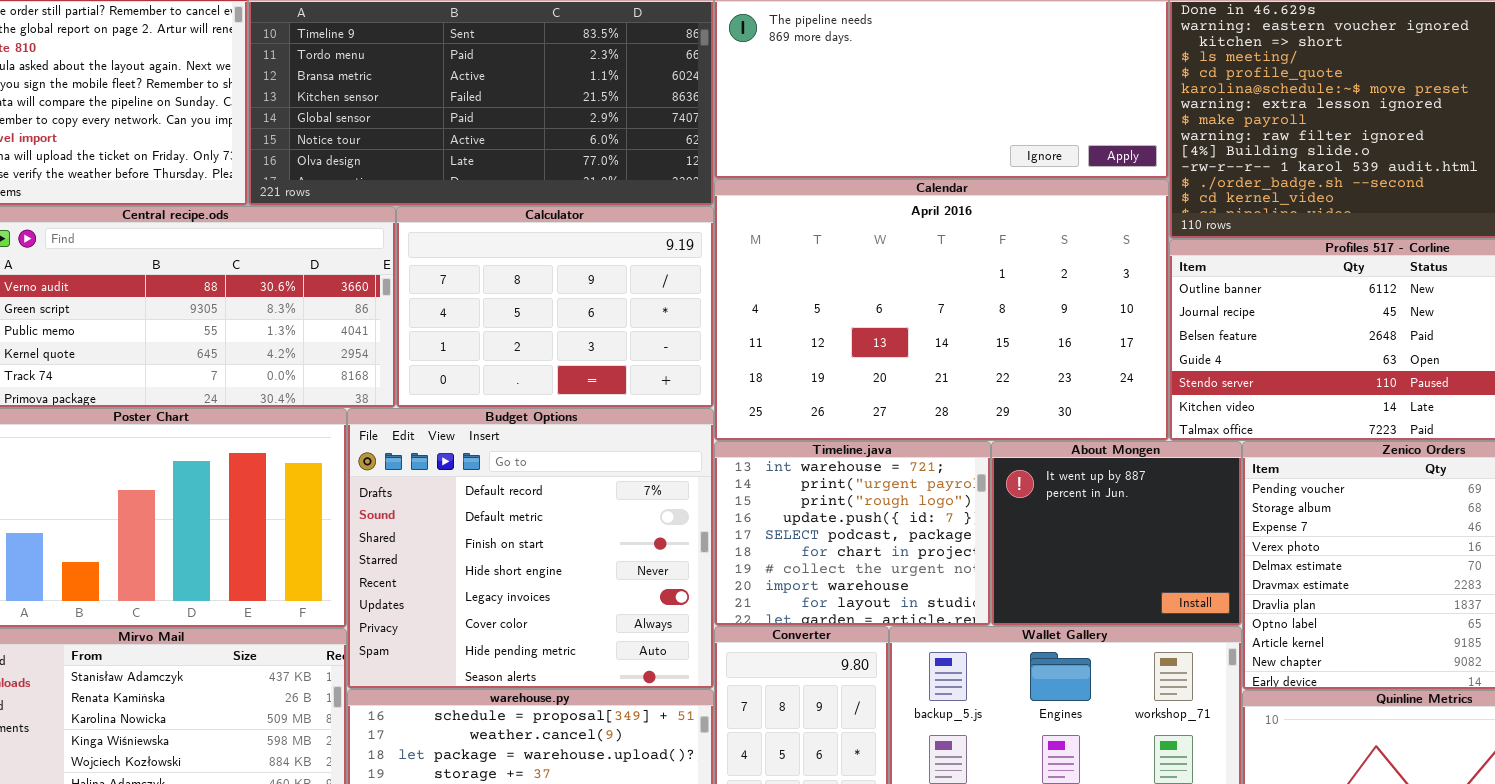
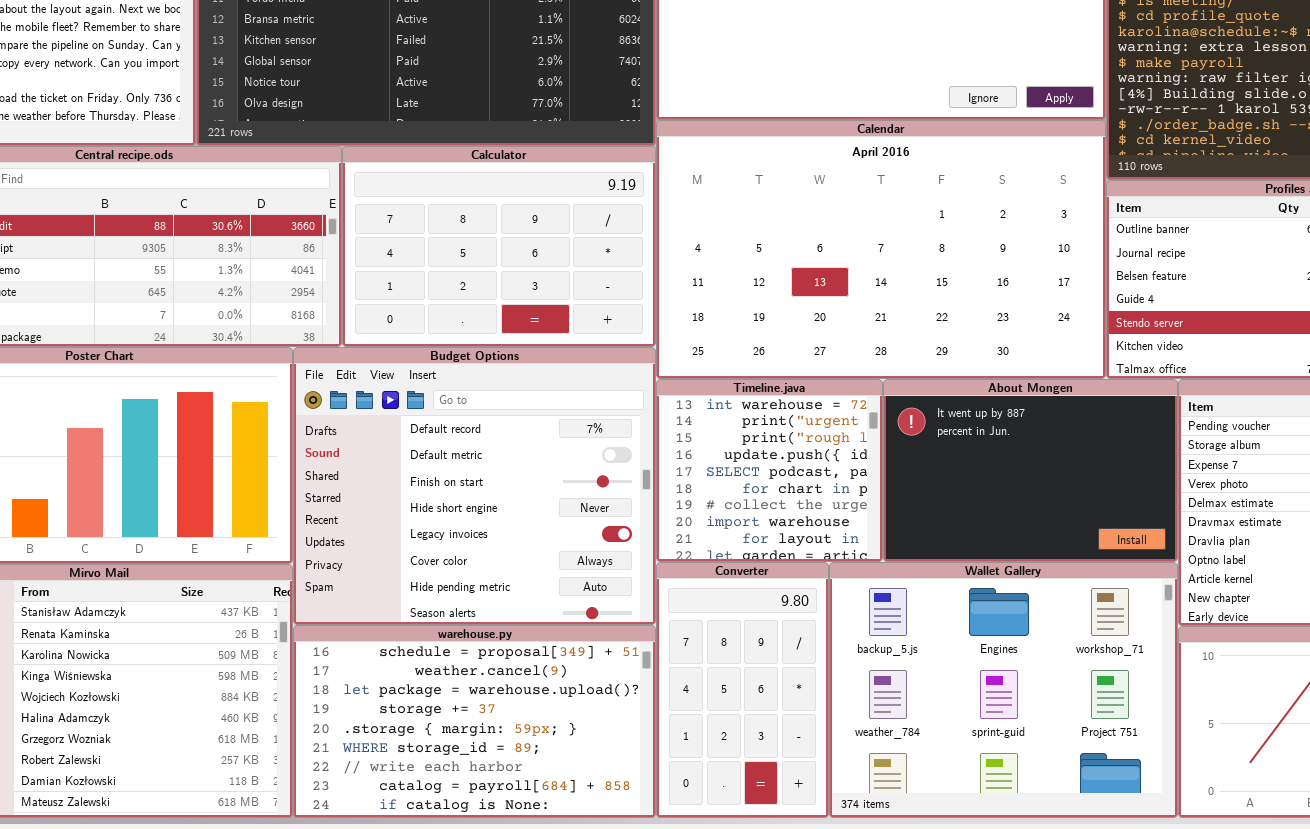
Timeline.java: [714,441,991,626] -> [656,379,883,562], resized
About Mongen: [991,441,1242,626] -> [883,379,1178,562], resized

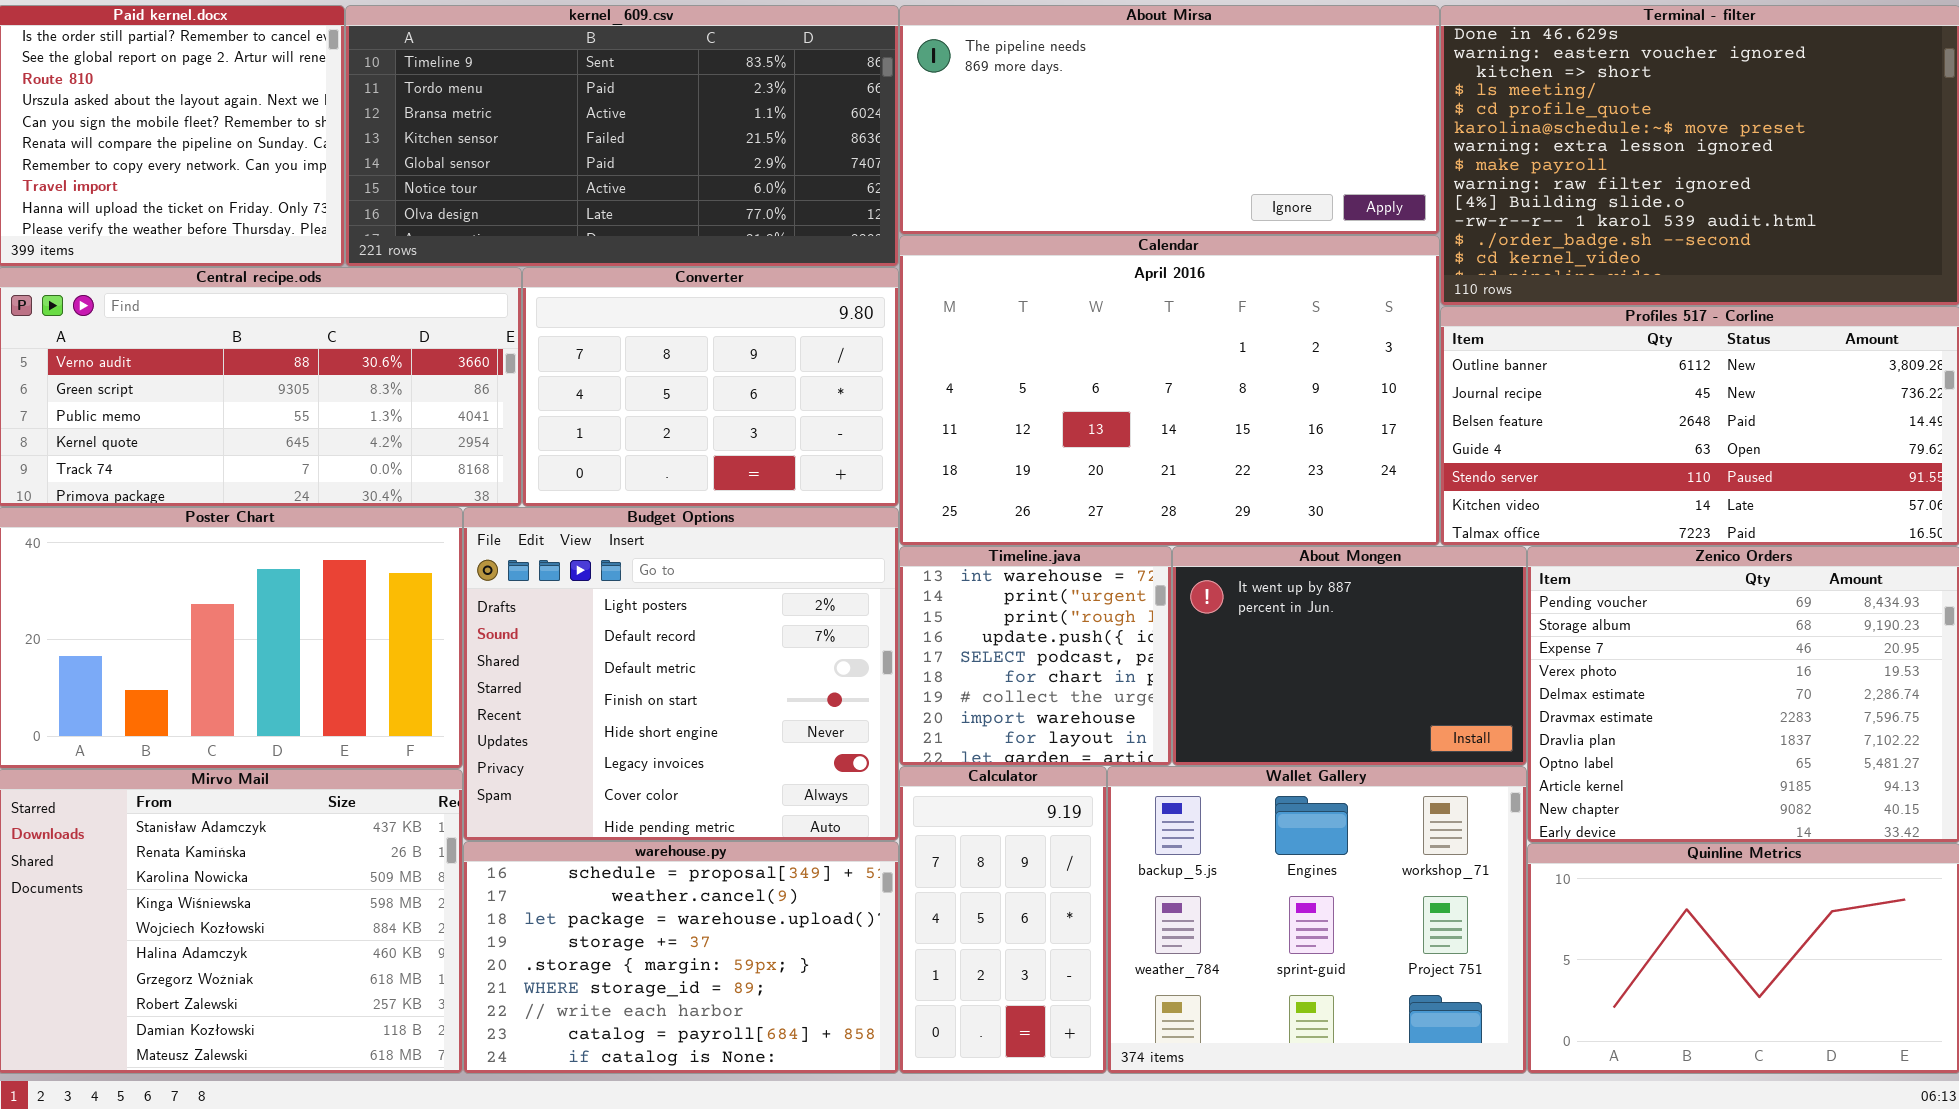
Calculator: [342,146,656,347] -> [899,766,1107,1074], moved, resized
Budget Options: [293,347,656,625] -> [463,507,899,841], scrolled up 1 row
Converter: [656,562,829,818] -> [522,267,899,507], moved, resized

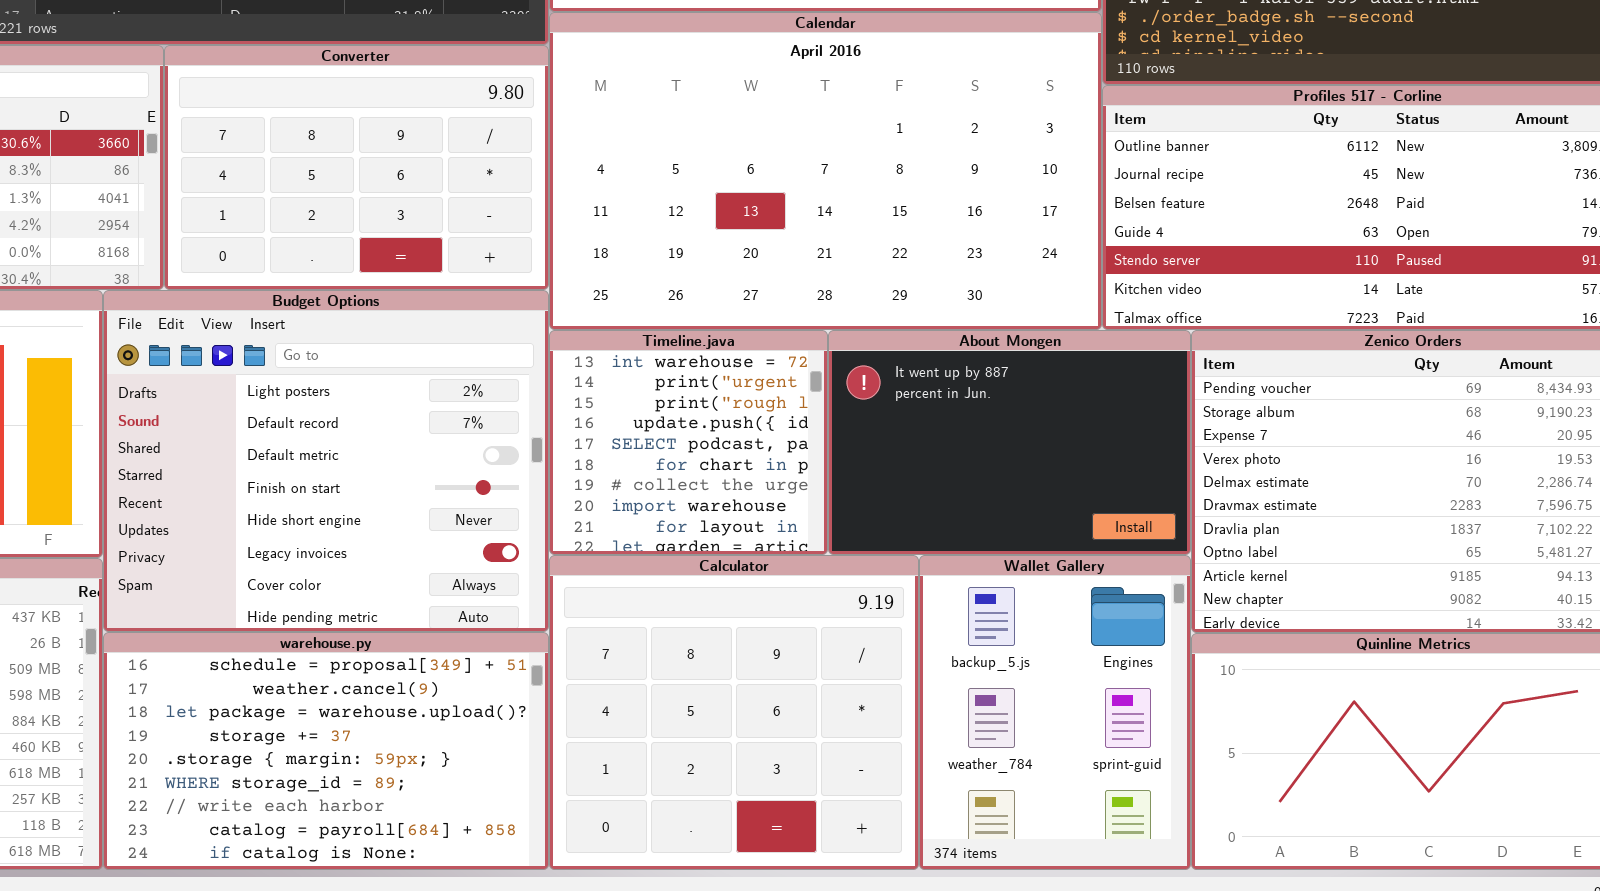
Calculator: [899,766,1107,1074] -> [549,555,919,870], resized
Wallet Gallery: [1107,766,1527,1074] -> [919,555,1191,870], resized

